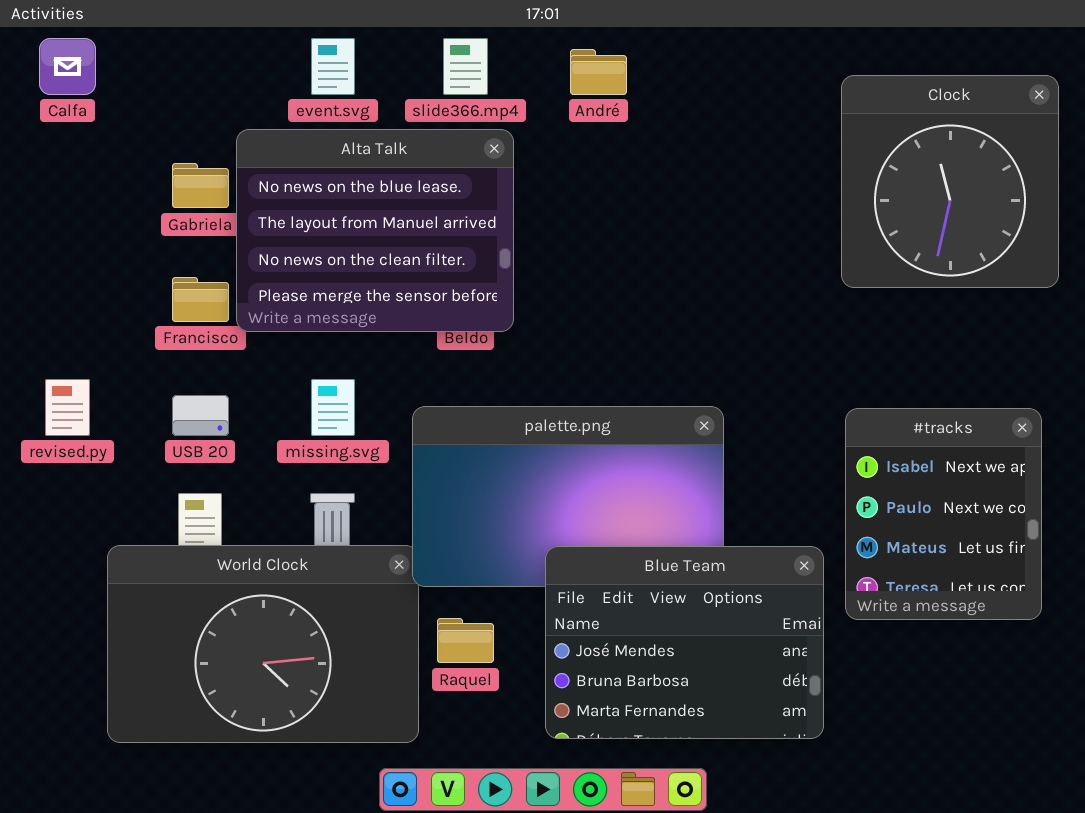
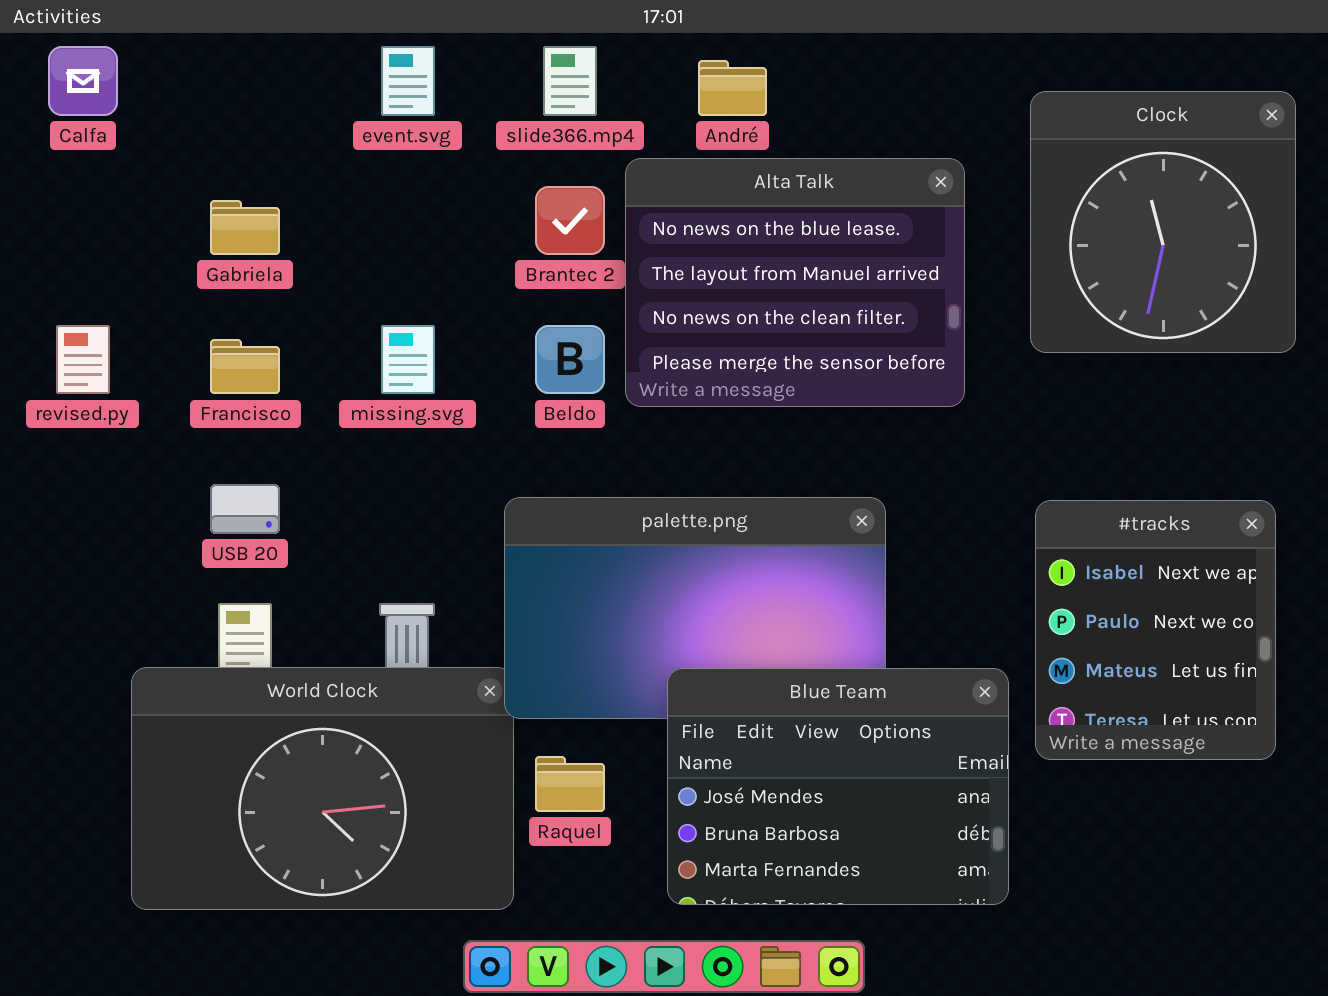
Alta Talk: [236,129,514,332] -> [625,158,965,407], moved
revised.py: [45,379,90,436] -> [56,325,110,394], moved
missing.svg: [311,379,355,436] -> [381,325,435,394], moved

